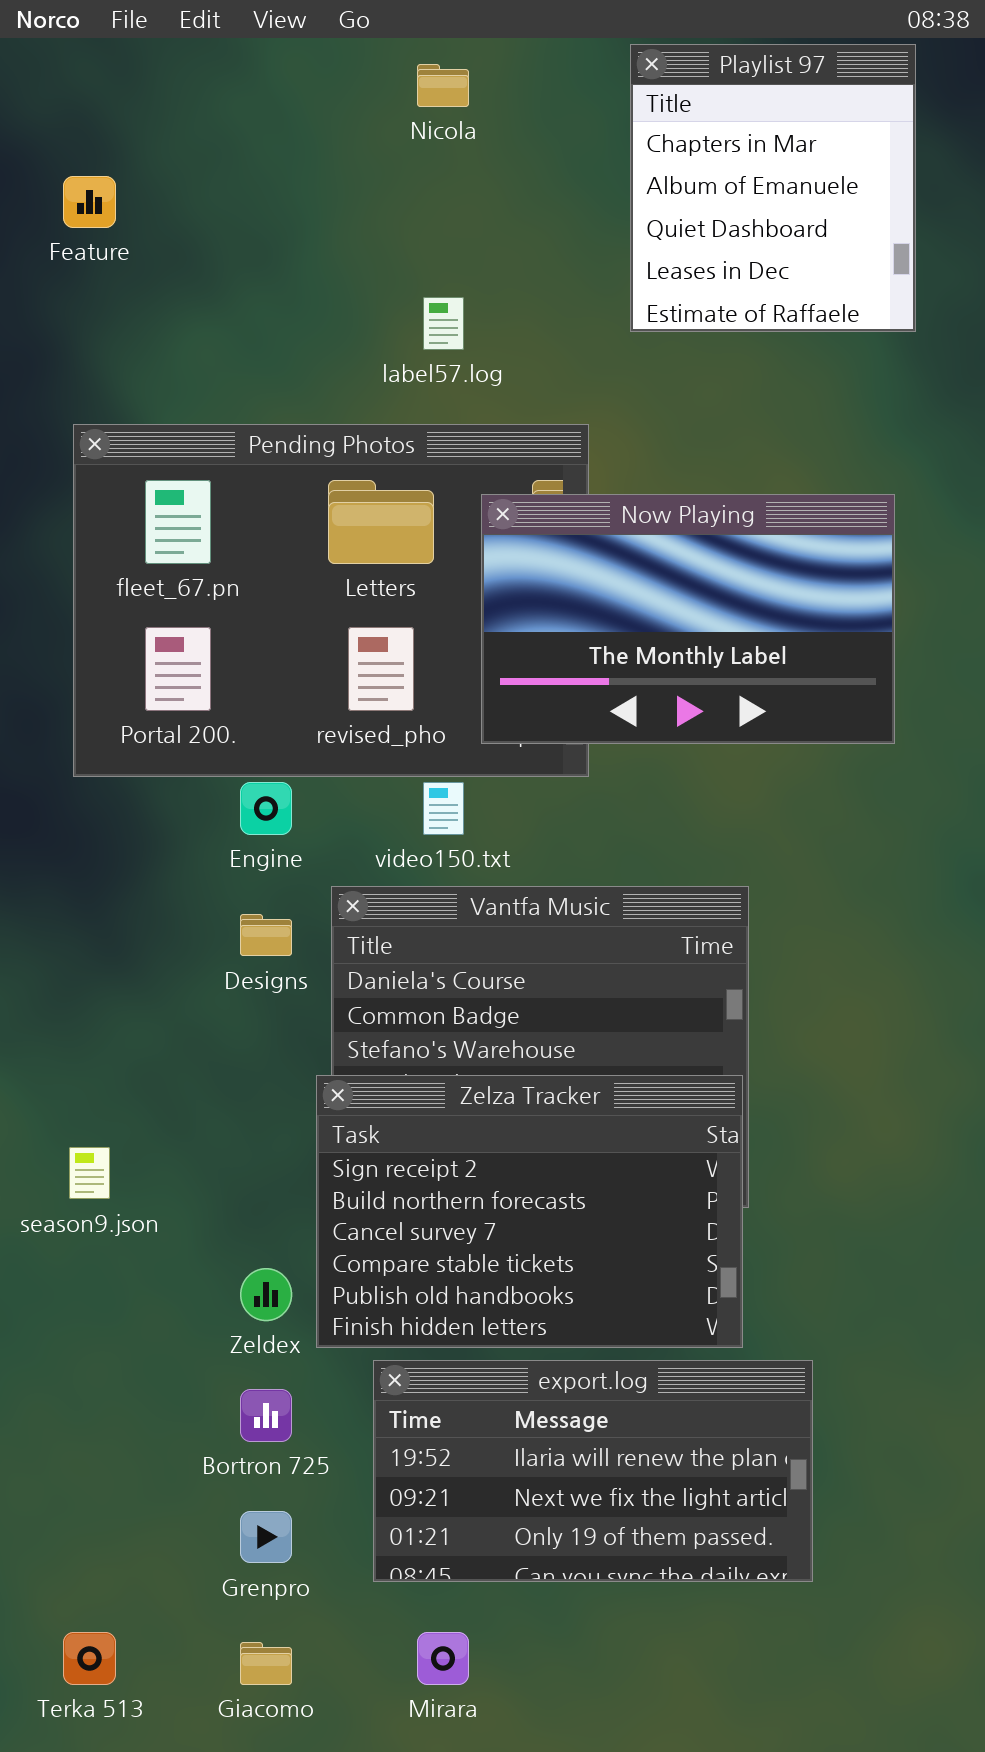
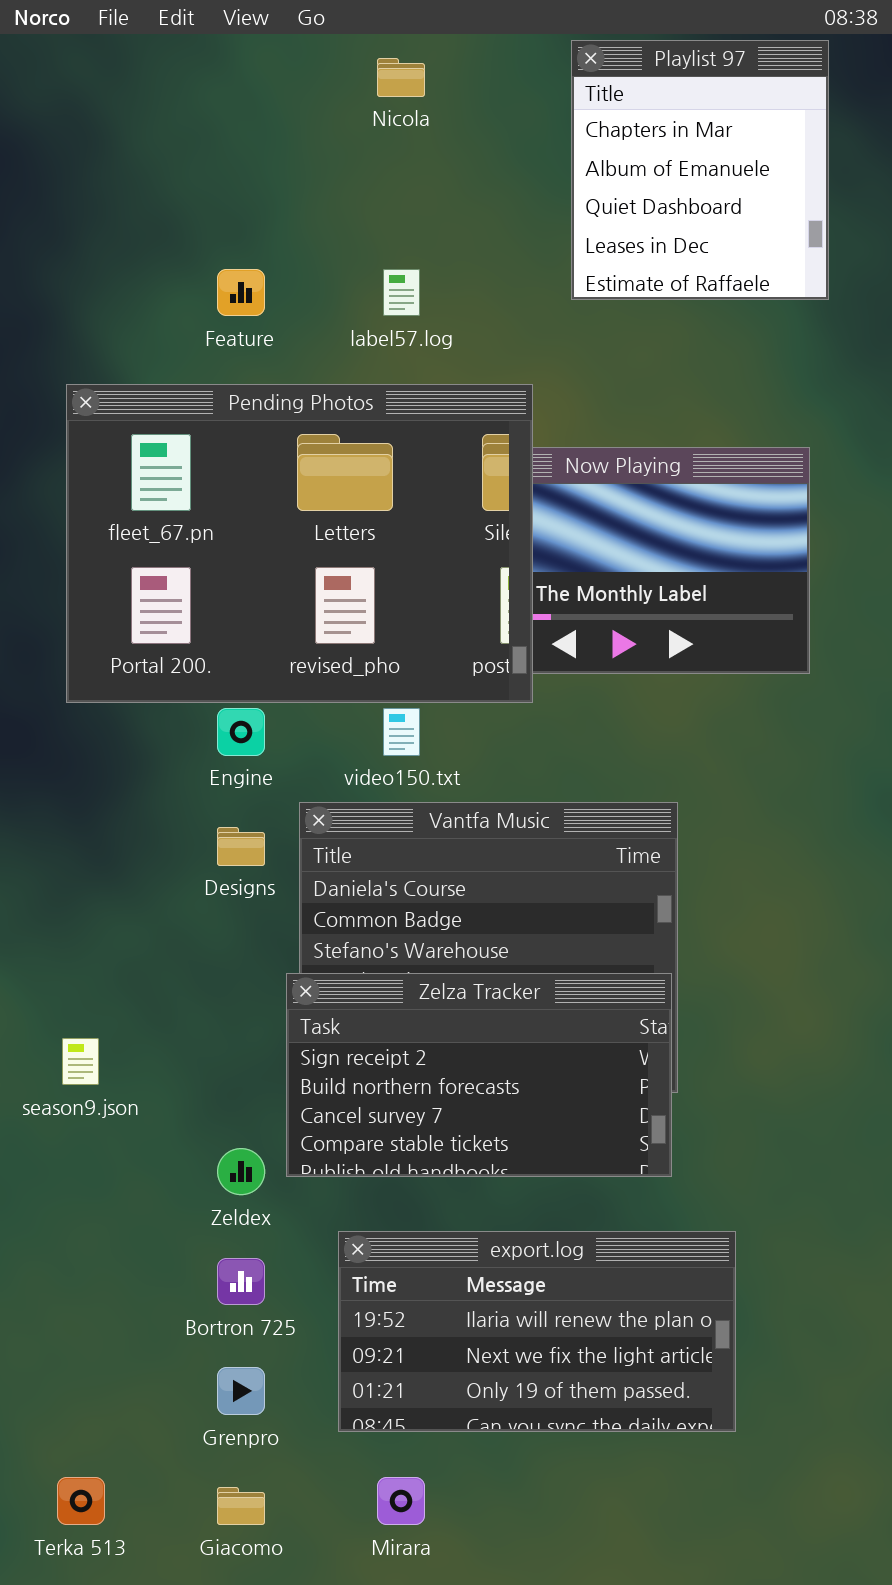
Feature: [63,176,116,228] -> [217,269,265,316], moved
Pending Photos: [73,424,589,777] -> [66,384,533,703], raised
Zelza Tracker: [316,1075,743,1348] -> [286,973,672,1177], resized

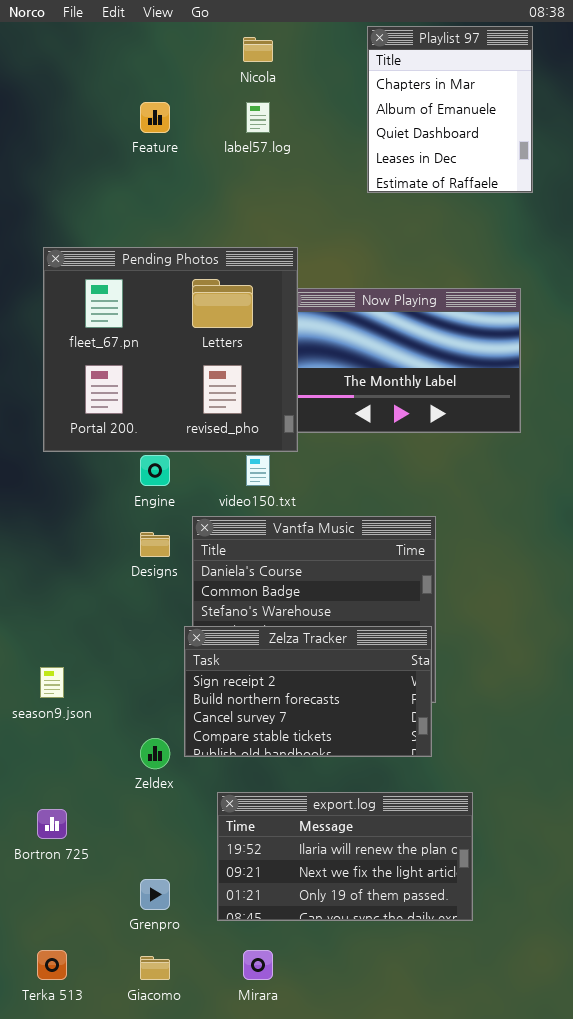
Feature: [217,269,265,316] -> [140,102,170,133], moved
label57.log: [383,269,420,316] -> [246,102,270,133], moved
Pending Photos: [66,384,533,703] -> [43,247,298,452], resized
Bortron 725: [217,1258,265,1305] -> [37,809,67,839], moved

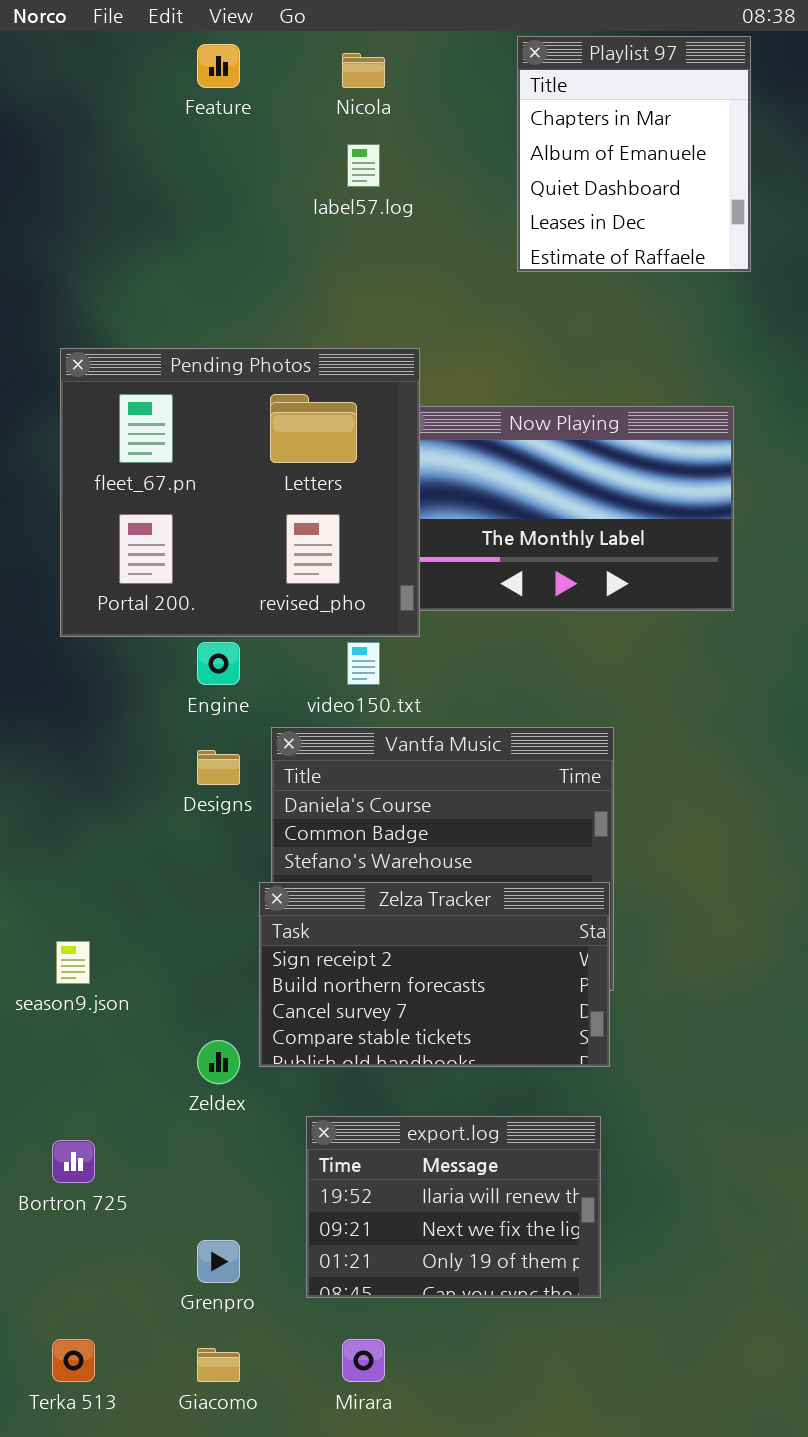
Feature: [140,102,170,133] -> [197,44,240,88], moved
export.log: [217,792,473,921] -> [306,1116,601,1298], resized

